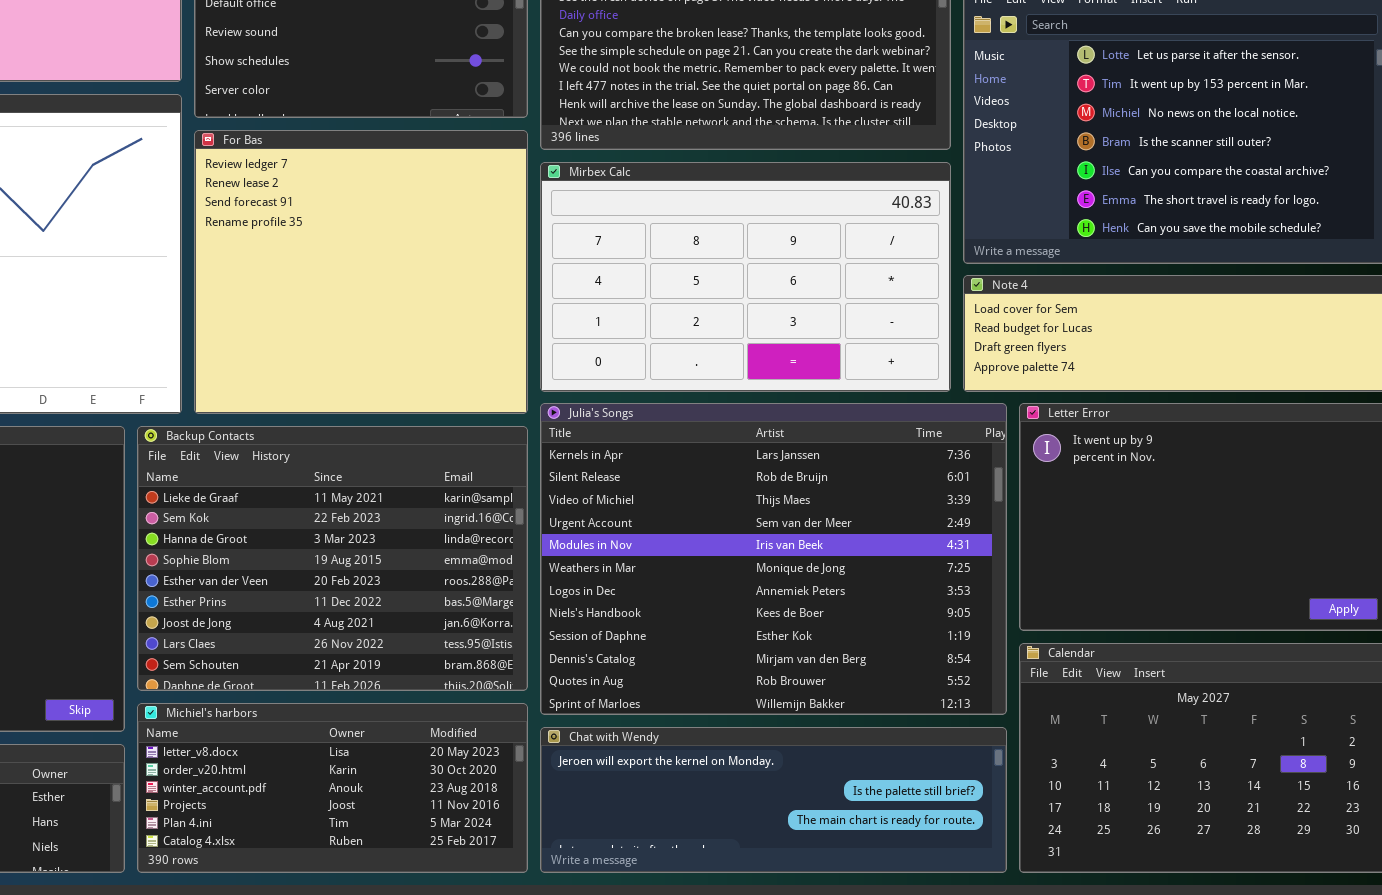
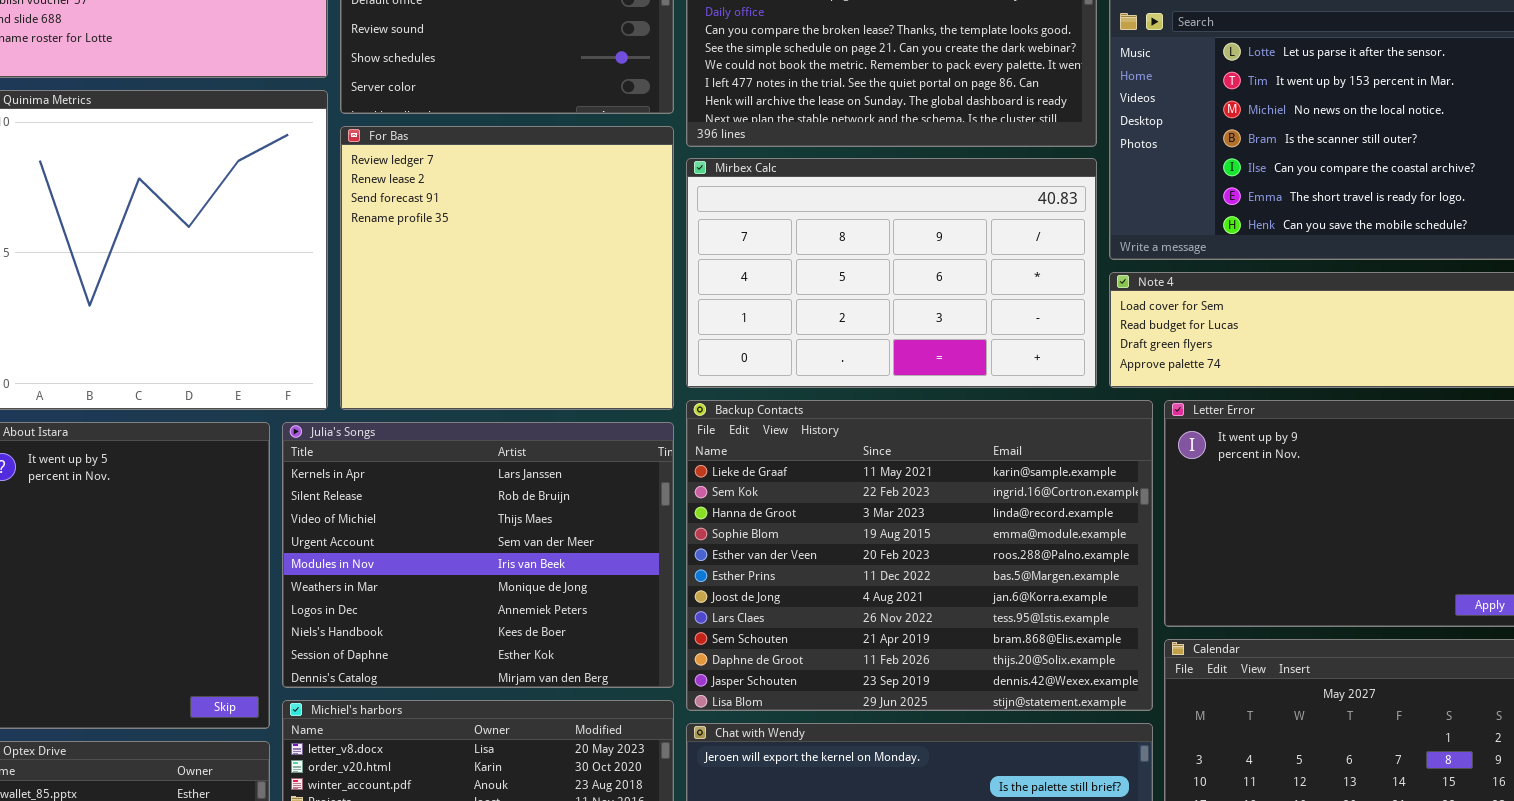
Julia's Songs: [540,403,1007,715] -> [282,422,674,688], moved, resized
Backup Contacts: [137,426,528,691] -> [686,400,1153,711], moved, resized

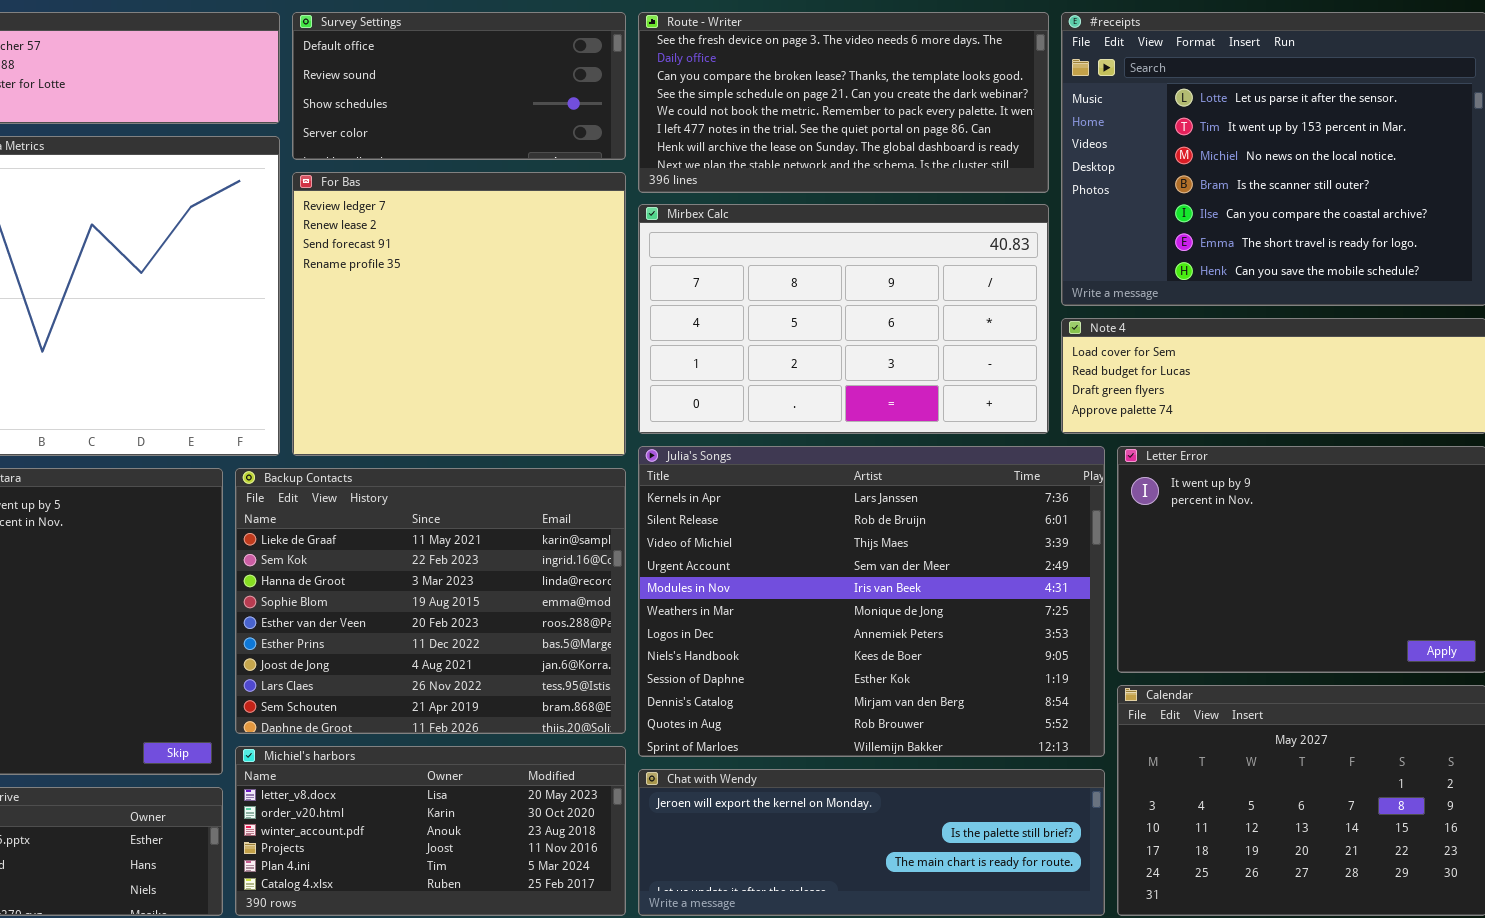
Backup Contacts: [686,400,1153,711] -> [235,468,626,734], moved, resized
Julia's Songs: [282,422,674,688] -> [638,446,1105,757], moved, resized

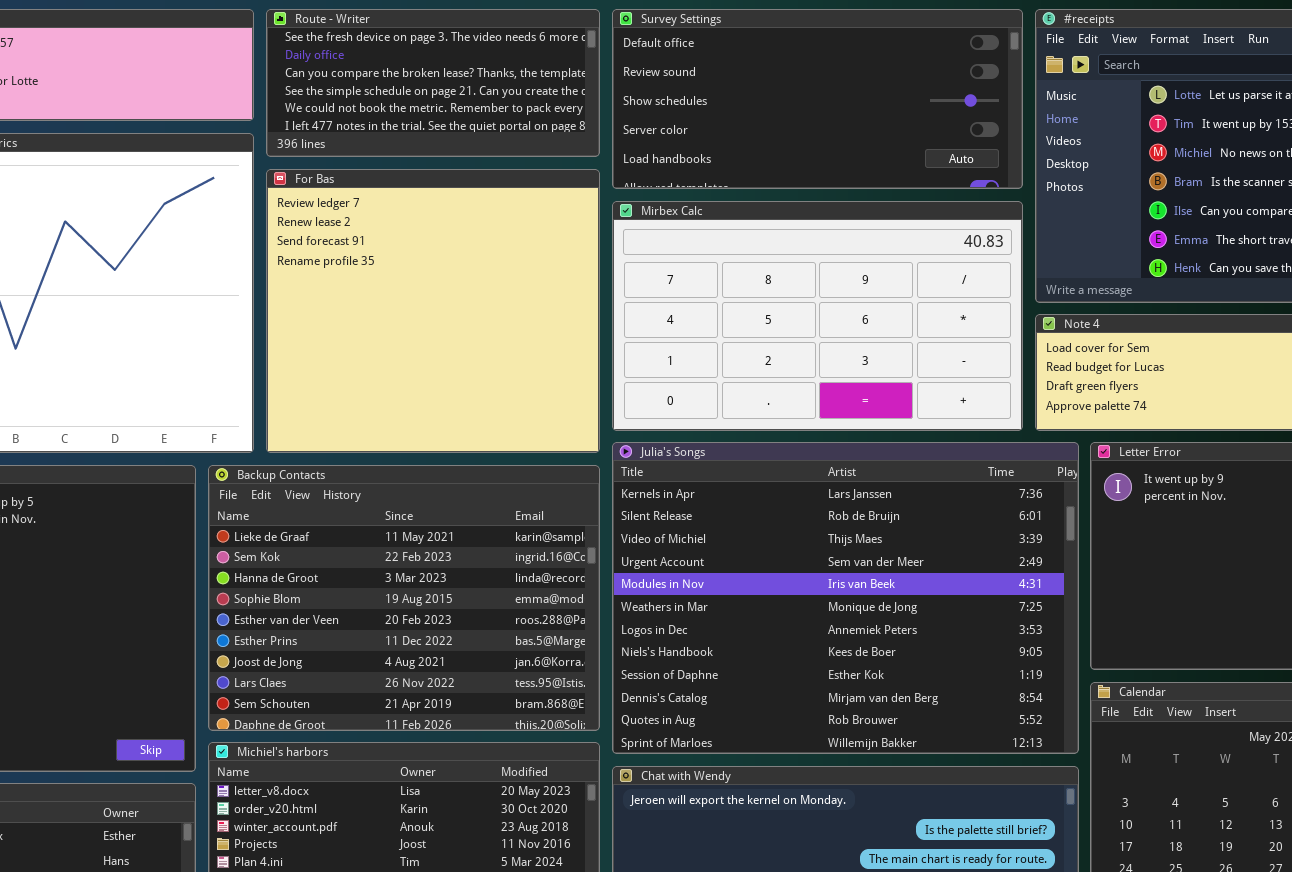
Survey Settings: [292,12,626,160] -> [612,9,1023,189], moved, resized
Route - Writer: [638,12,1049,193] -> [266,9,600,157], moved, resized

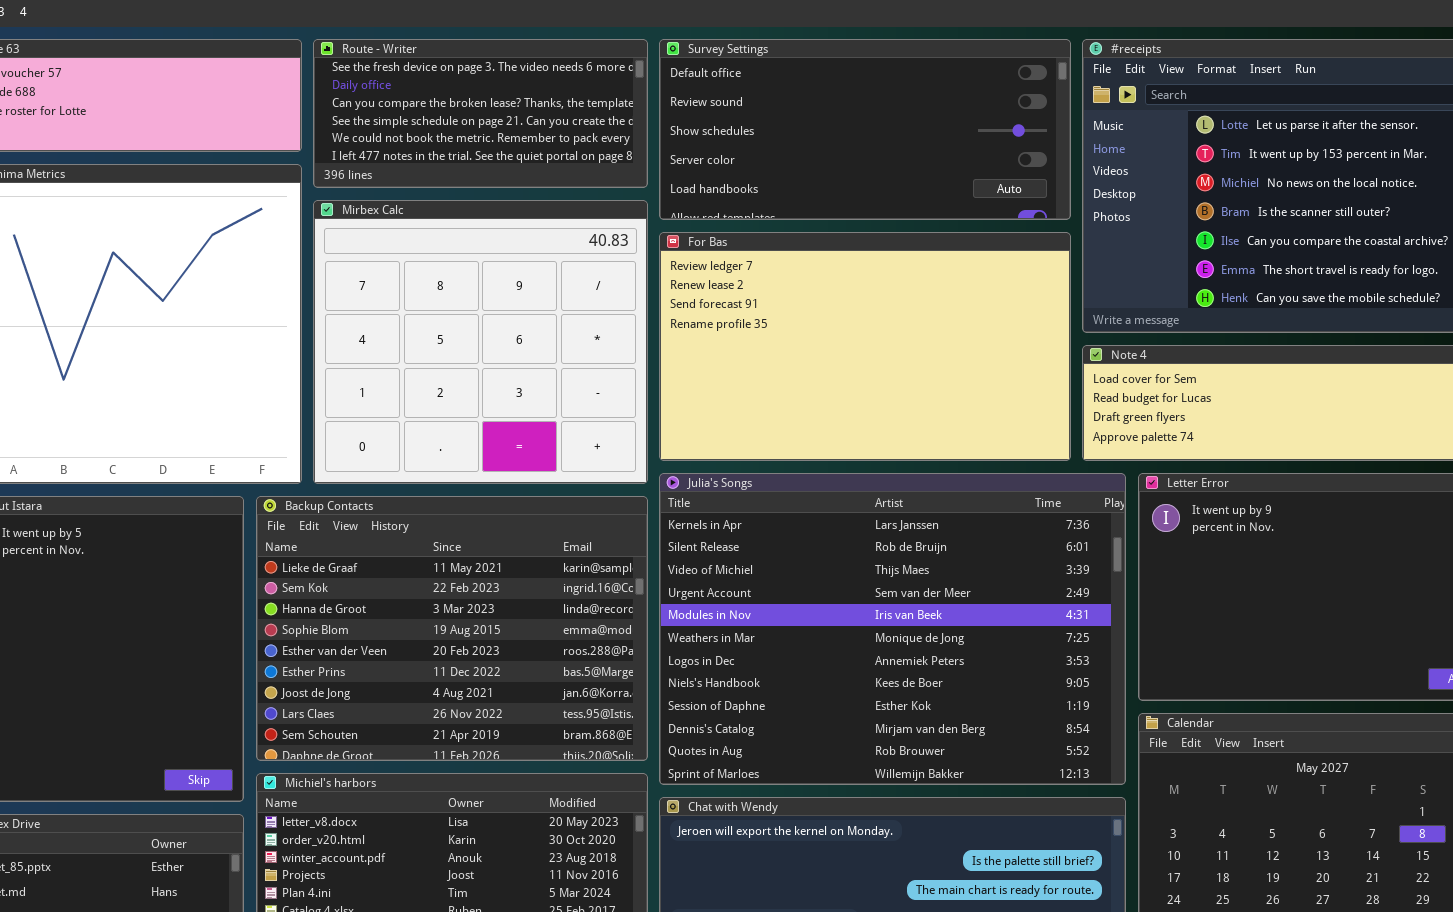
For Bas: [266,169,600,453] -> [659,232,1071,461], moved, resized
Mirbex Calc: [612,201,1023,431] -> [313,200,648,484], moved, resized

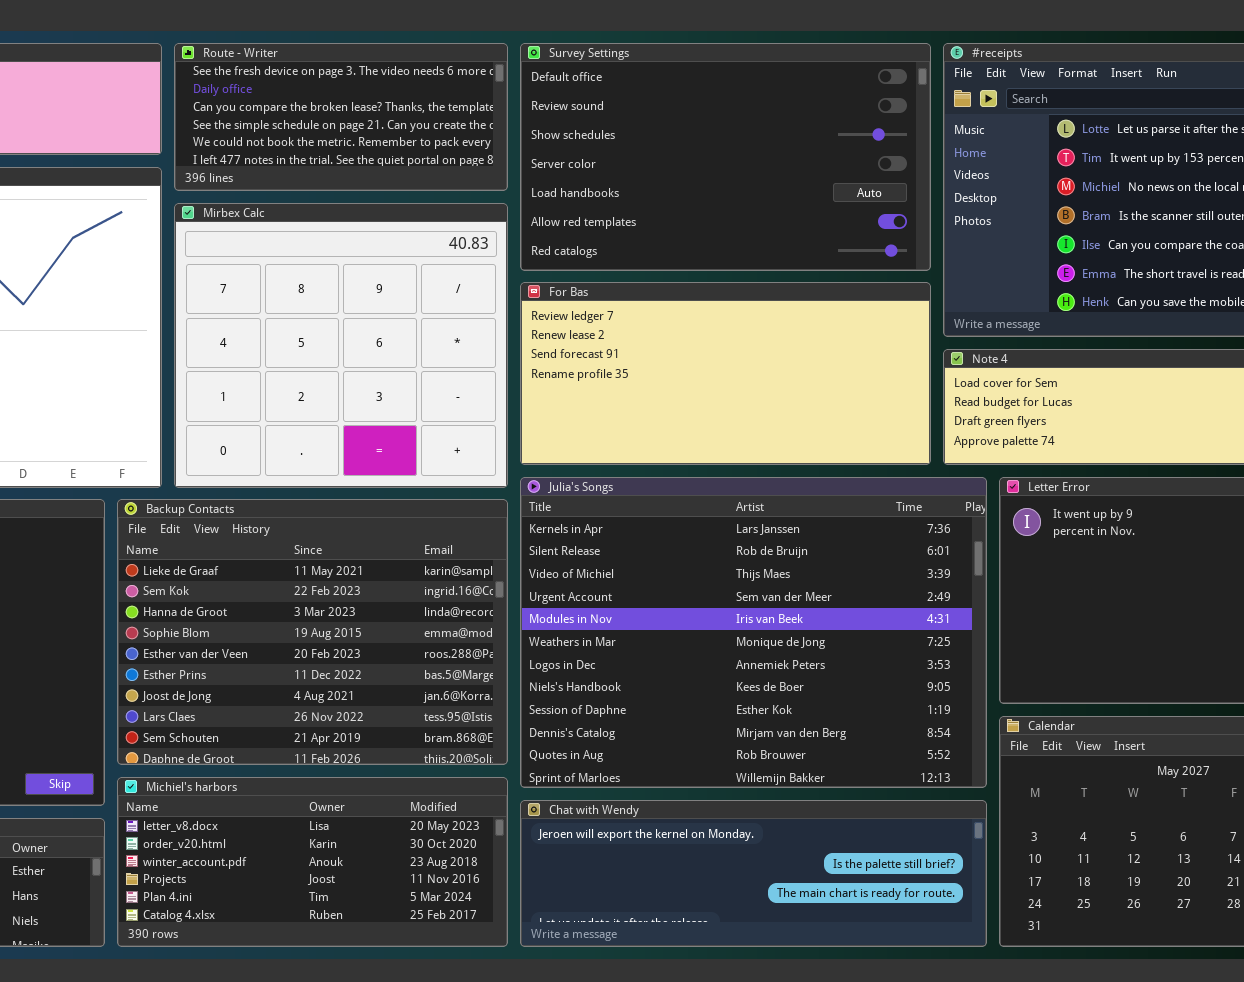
Survey Settings: [659,39,1071,220] -> [520,43,931,271], resized
For Bas: [659,232,1071,461] -> [520,282,931,465], resized

